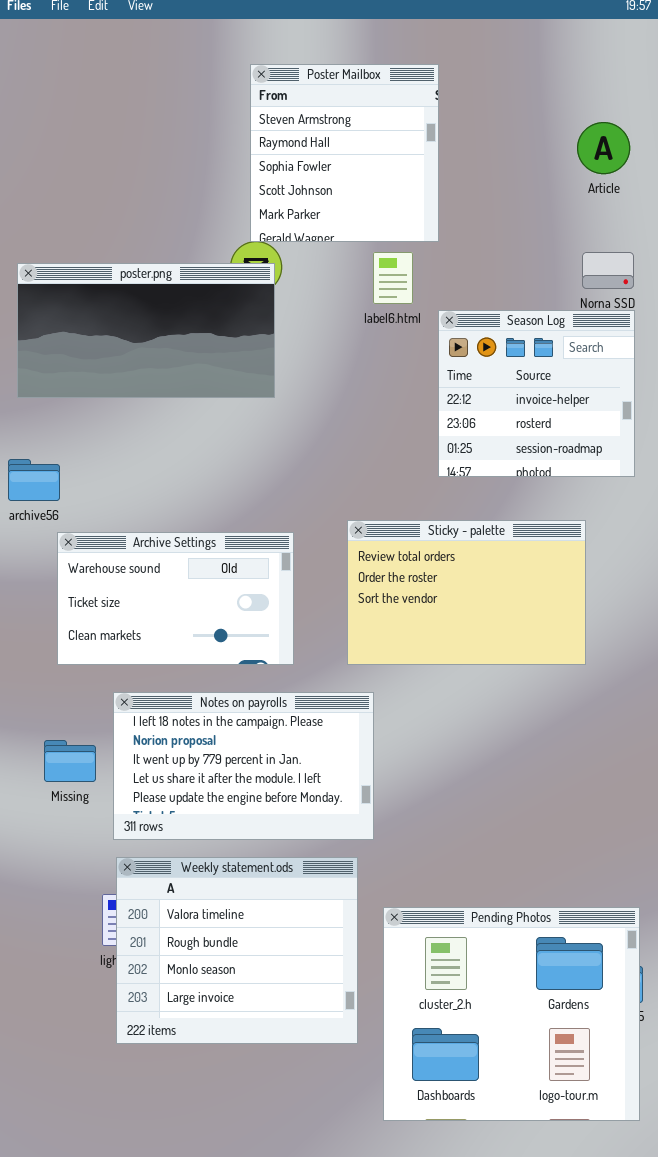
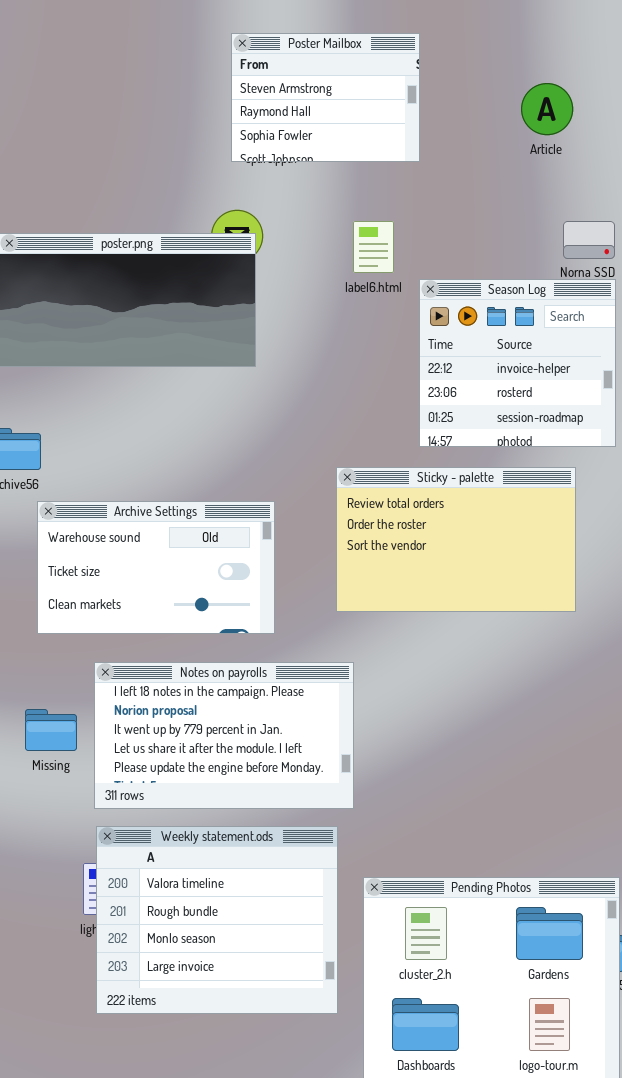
Poster Mailbox: [250,64,439,242] -> [231,33,420,162], resized
Article: [577,122,630,174] -> [521,83,573,135], moved
Sticky - palette: [347,520,586,665] -> [336,467,576,612], moved

